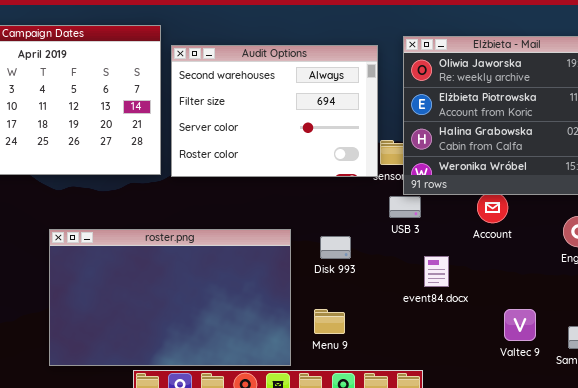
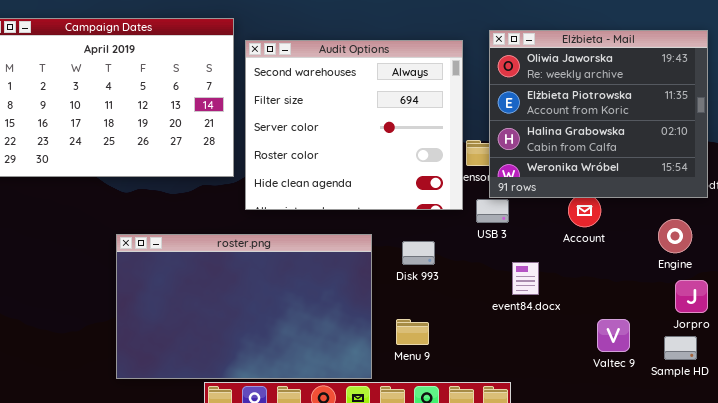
Audit Options: [171,45,378,177] -> [245,40,463,210], resized

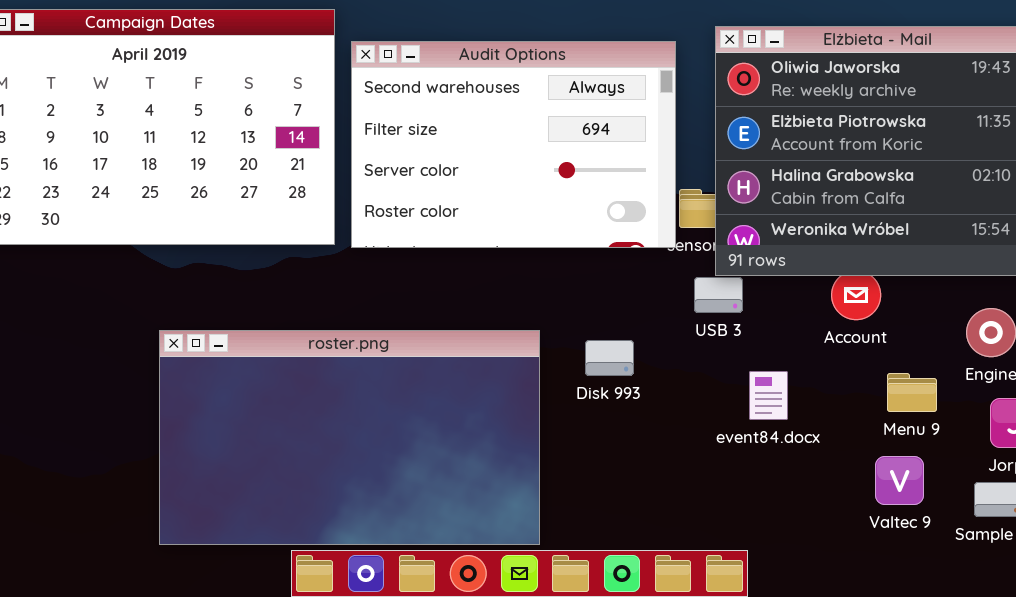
Audit Options: [245,40,463,210] -> [351,41,676,248], resized
Menu 9: [396,319,429,345] -> [887,373,937,412], moved

